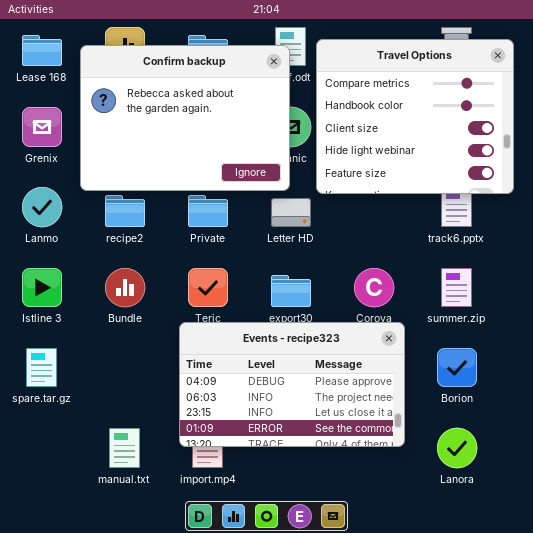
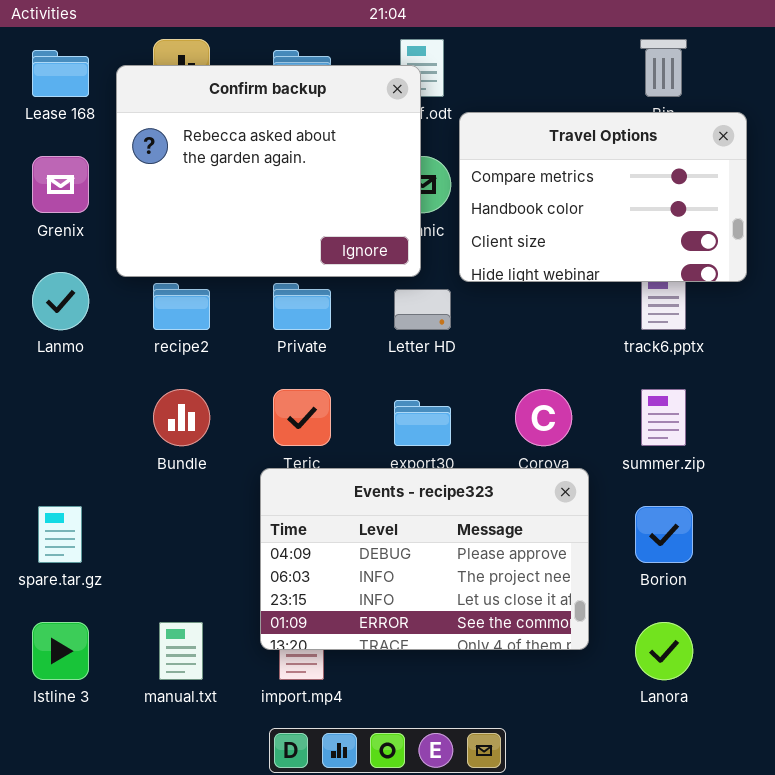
Travel Options: [316,39,514,194] -> [459,112,747,282], resized
Istline 3: [22,268,62,307] -> [32,622,89,680], moved

